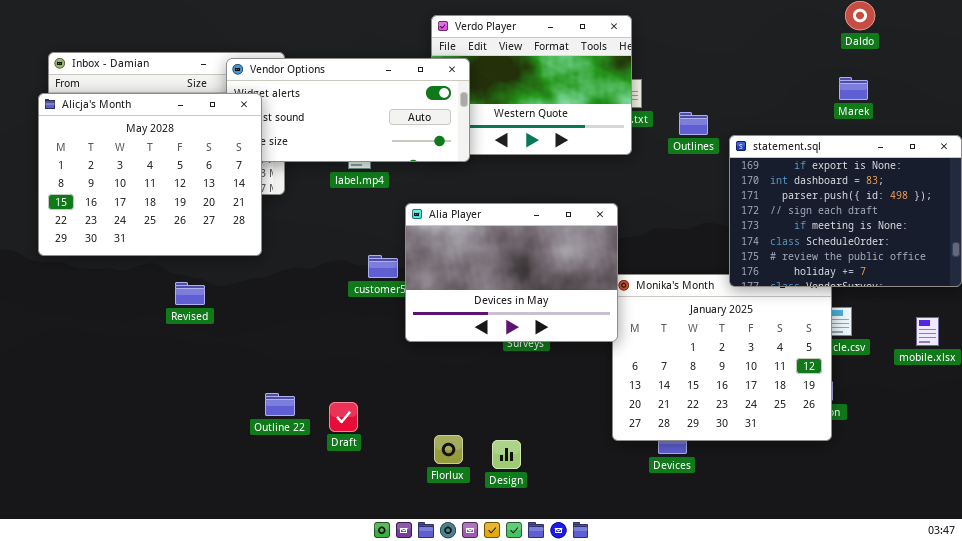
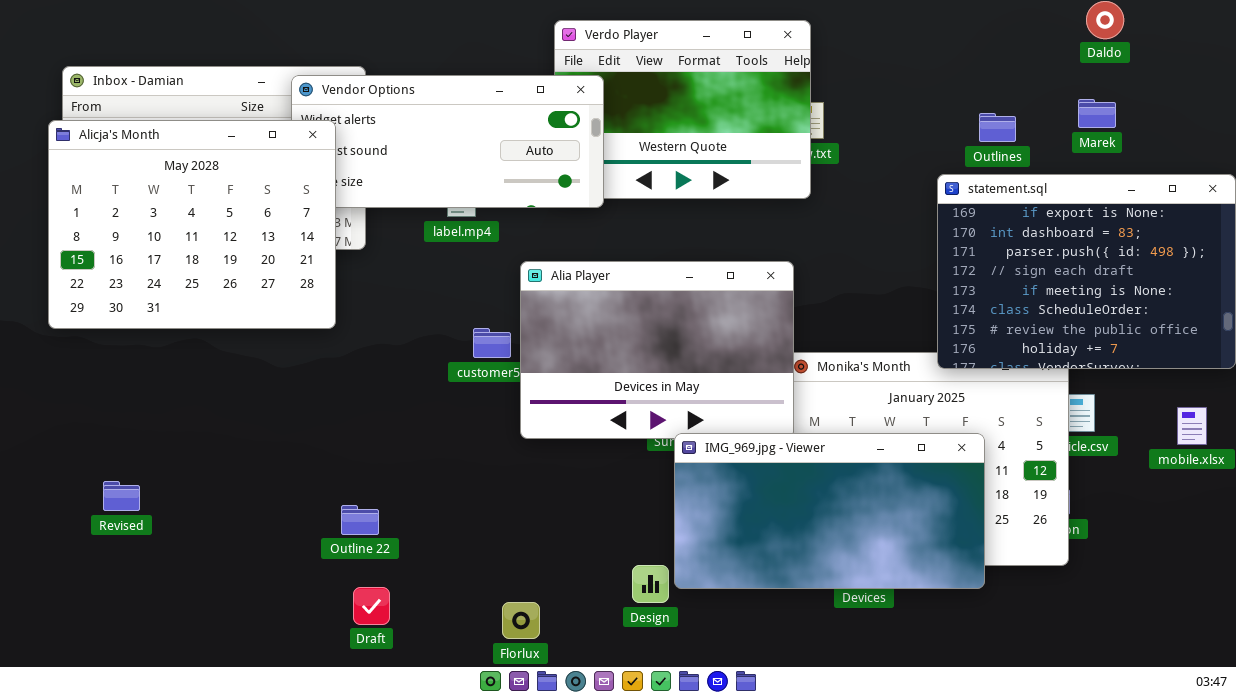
Outlines: [679,112,708,135] -> [979,113,1016,142], moved
Revised: [175,282,205,305] -> [103,481,140,511], moved
IMG_969.jpg - Viewer: none -> [674,433,985,589], opened
Draft: [329,402,358,432] -> [353,587,390,625], moved
Florlux: [434,435,463,464] -> [502,602,540,639], moved

